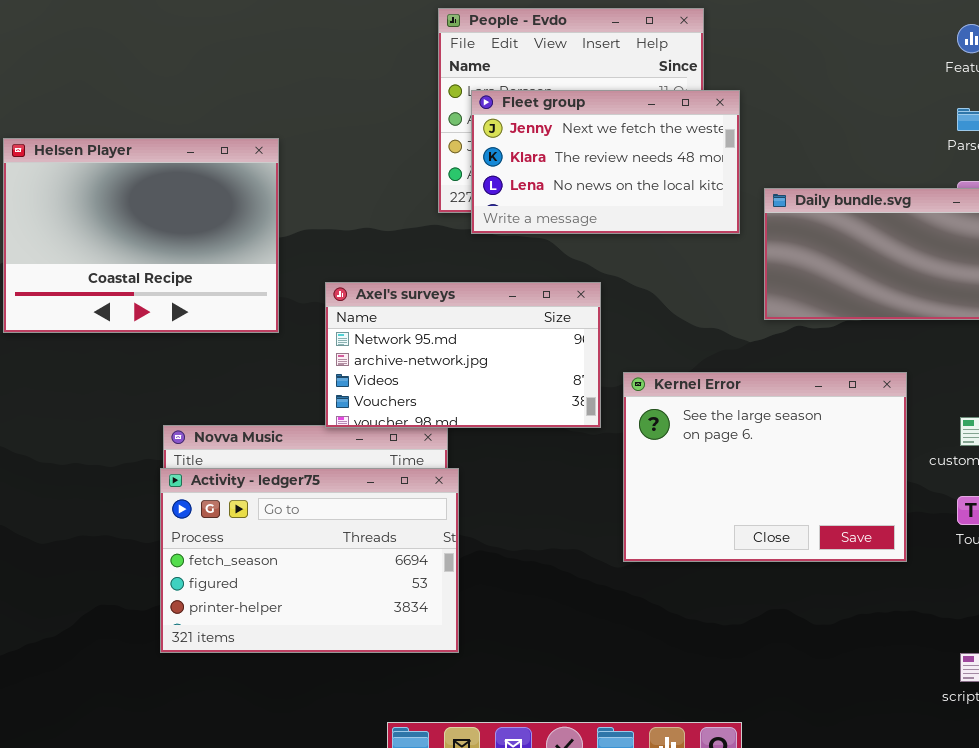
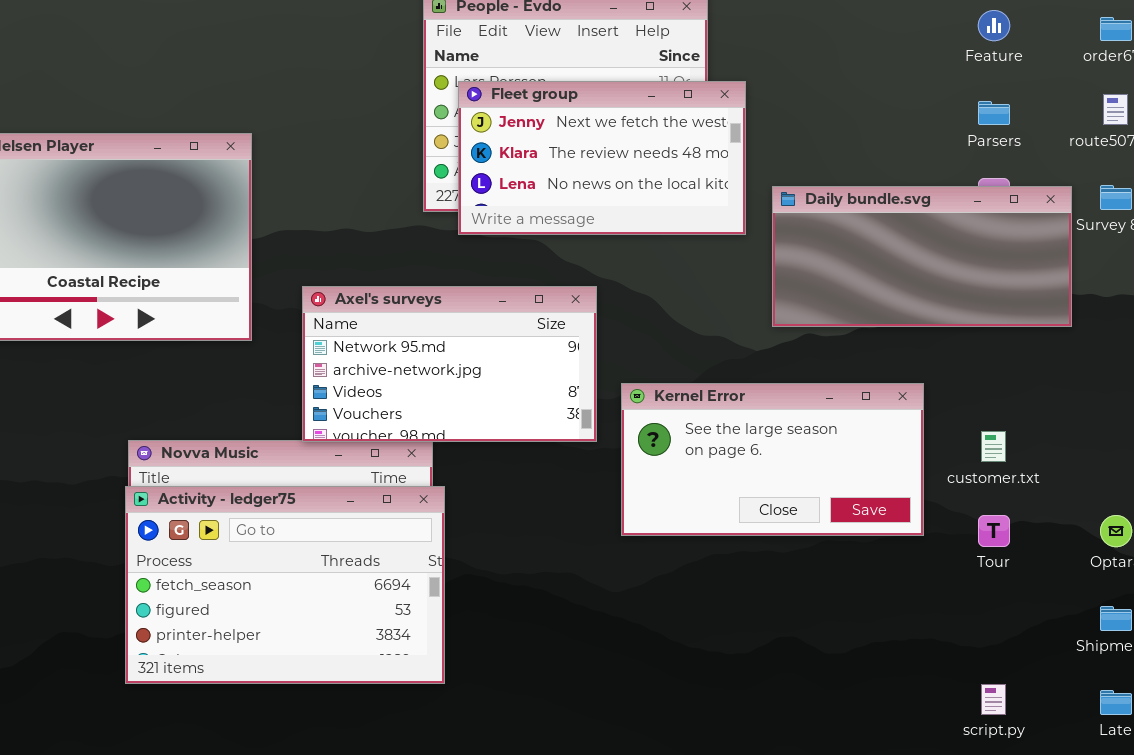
Kernel Error: [623,372,907,562] -> [621,383,924,536], resized

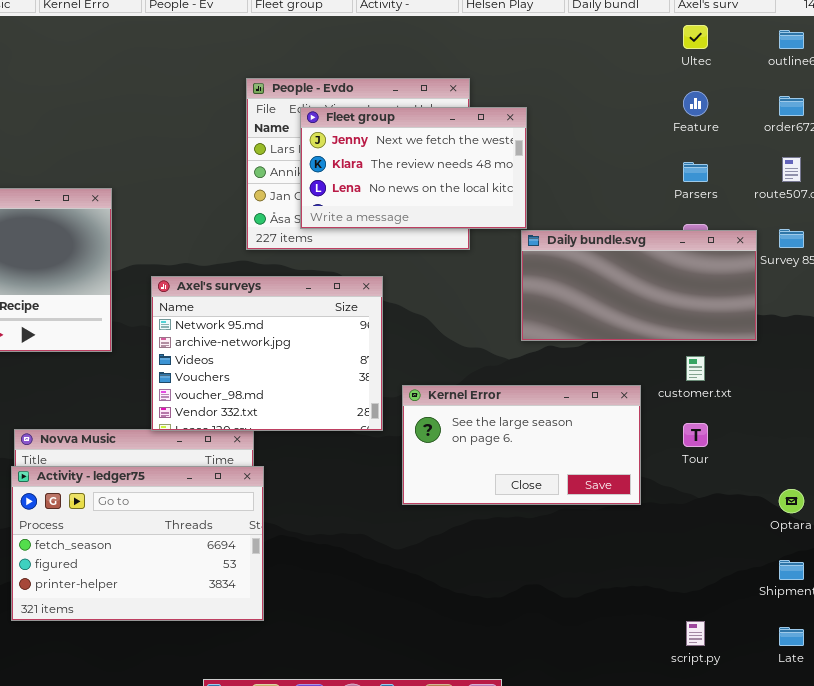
Fleet group: [458,81,746,235] -> [300,107,527,229], moved
Axel's surveys: [302,286,597,442] -> [151,276,383,431], resized
customer.txt: [981,431,1006,462] -> [686,356,705,381], moved
Tour: [978,515,1010,547] -> [683,423,708,447], moved

